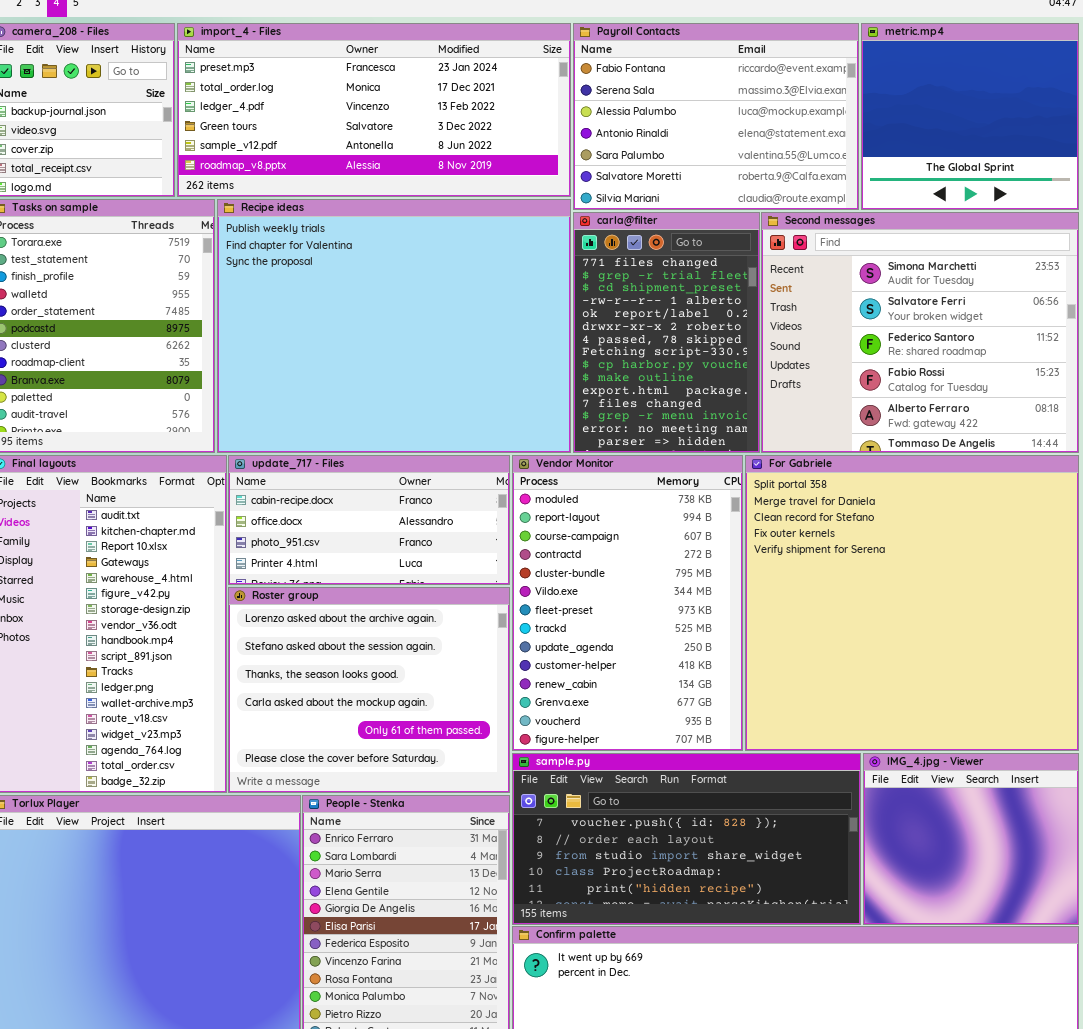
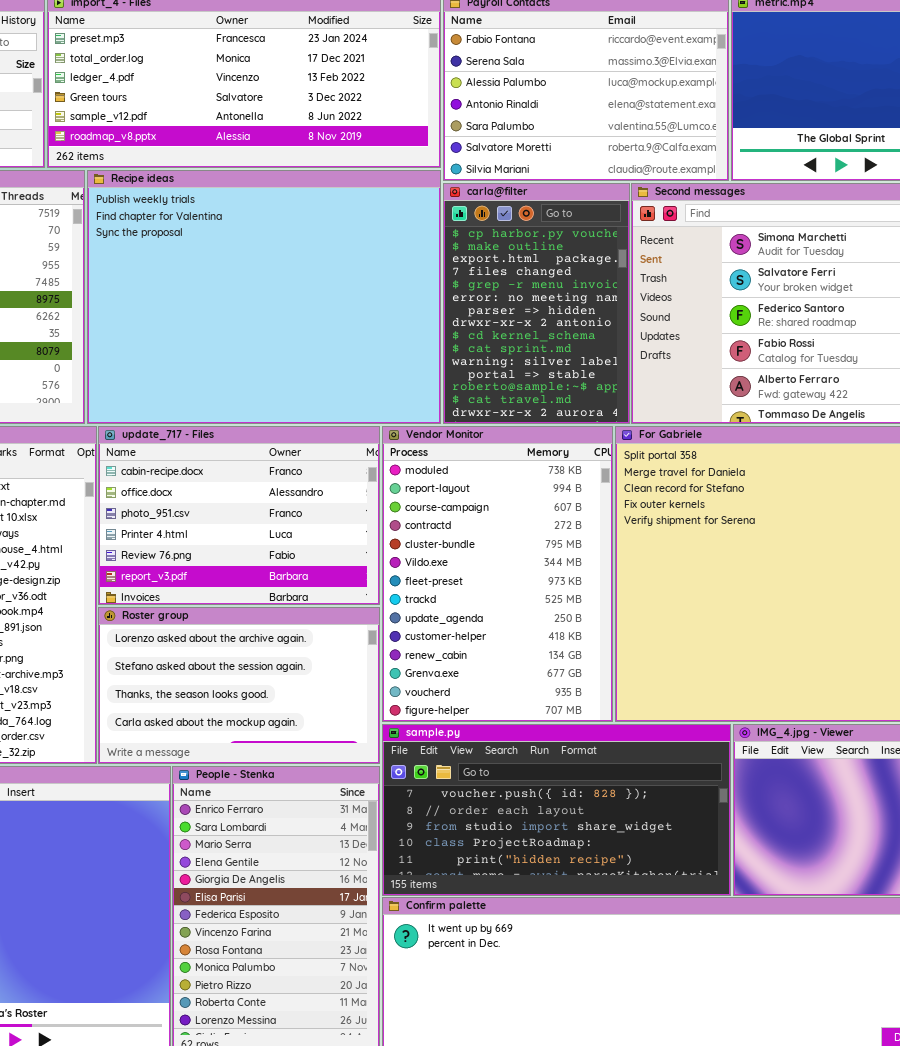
carla@filter: [573,212,760,453] -> [443,183,630,424], scrolled down 8 rows
update_717 - Files: [228,455,510,585] -> [98,426,380,605], resized
Roster group: [228,587,510,793] -> [98,607,380,764], resized

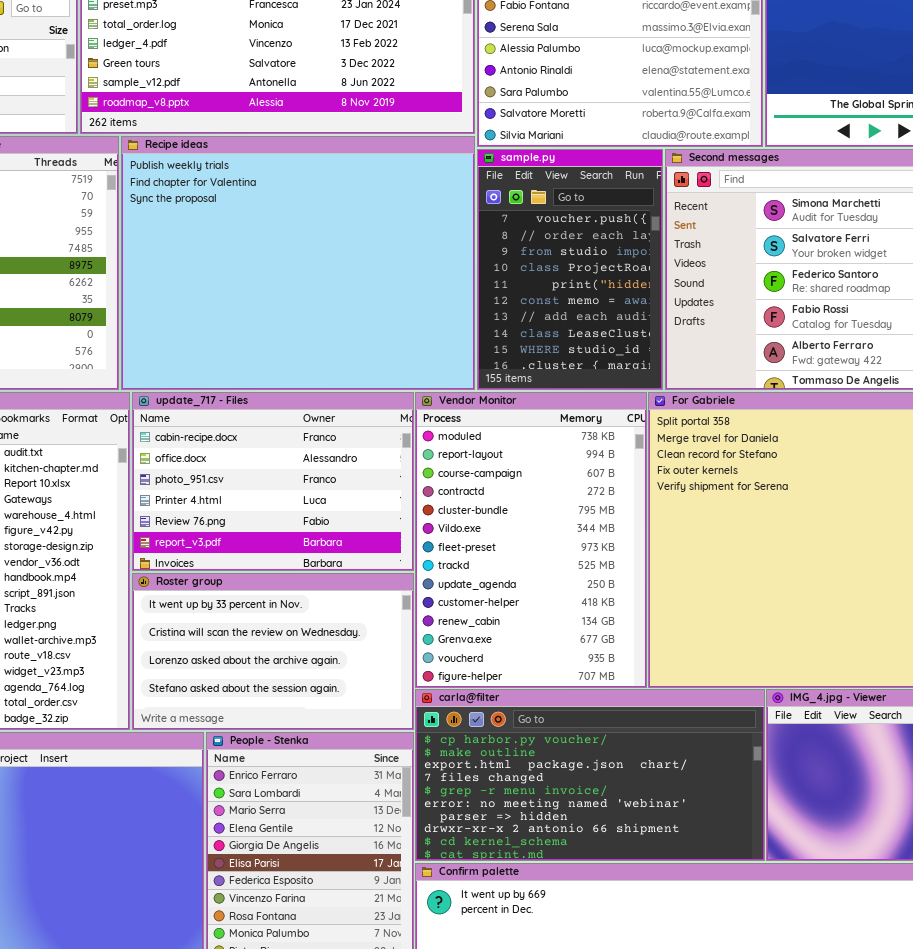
carla@filter: [443,183,630,424] -> [415,689,765,861], moved, resized
Roster group: [98,607,380,764] -> [132,573,414,730], scrolled up 2 rows
sample.py: [382,724,731,896] -> [477,149,663,390], moved, resized

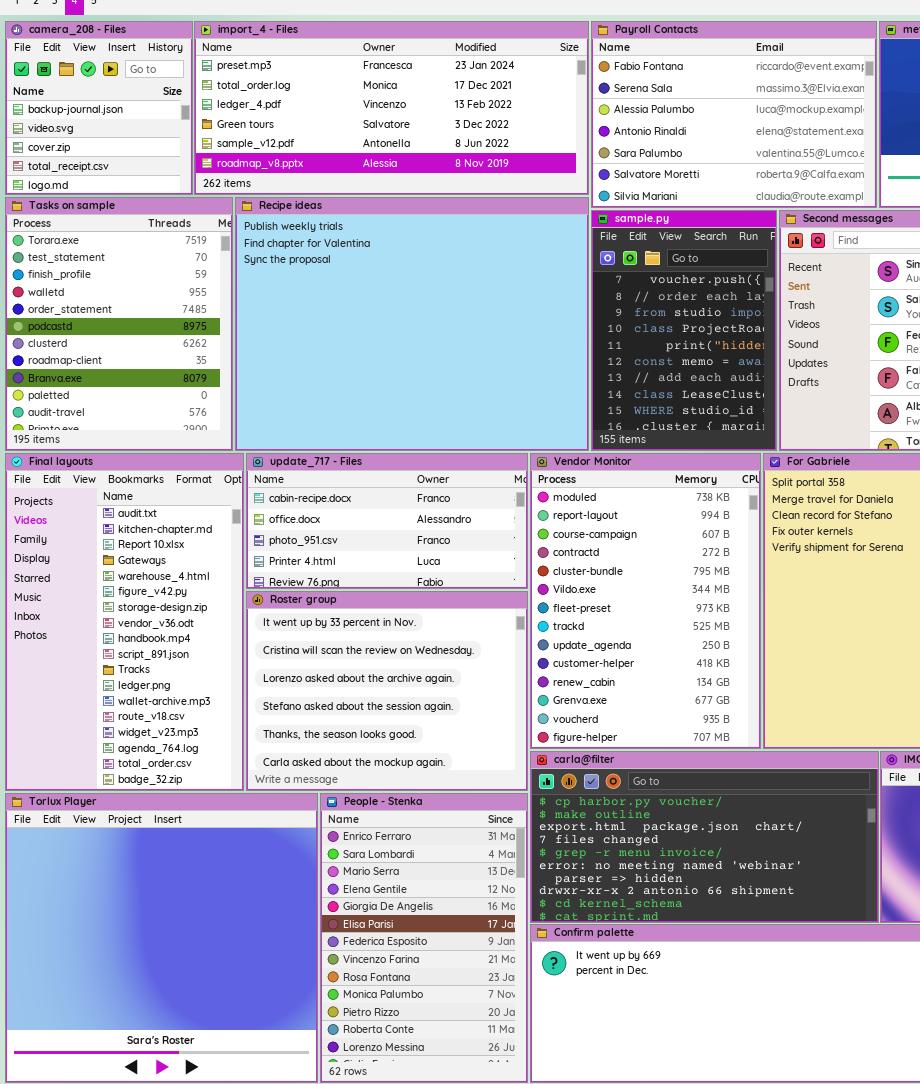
update_717 - Files: [132,392,414,571] -> [246,453,528,589], resized
Roster group: [132,573,414,730] -> [246,591,528,791], resized

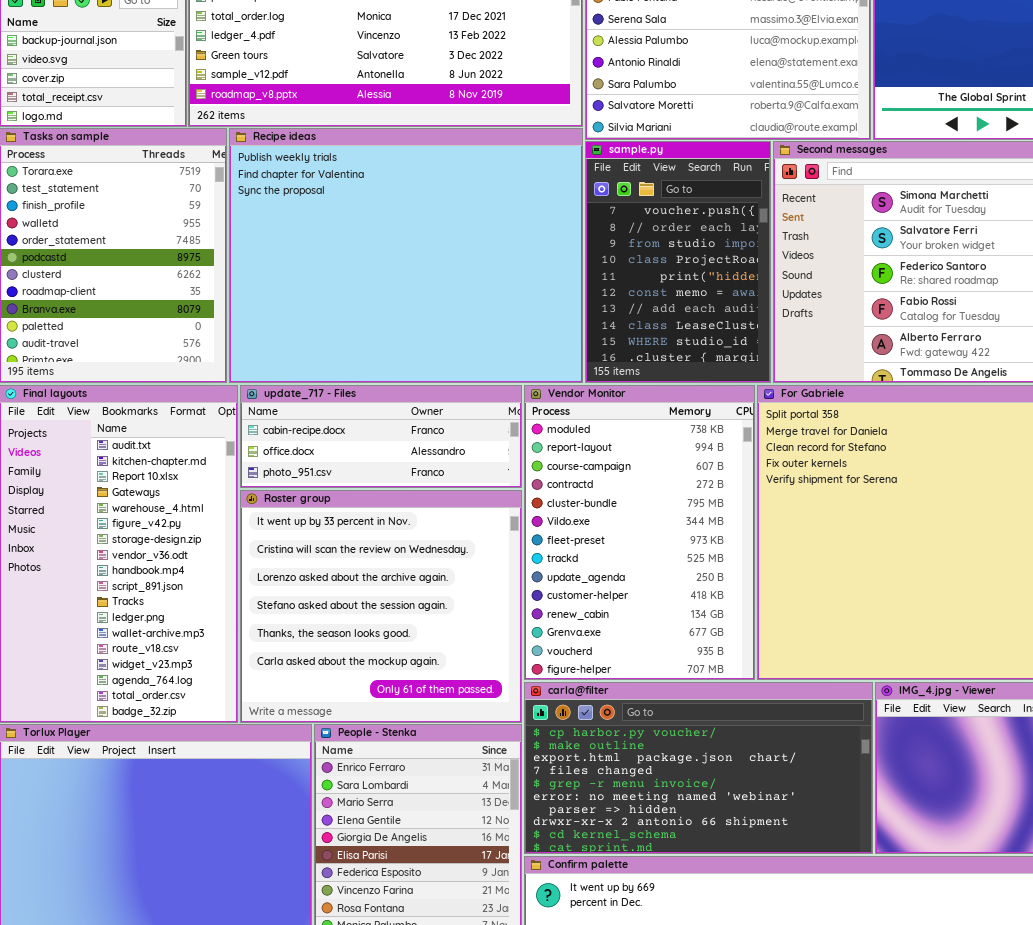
update_717 - Files: [246,453,528,589] -> [240,385,522,488], resized
Roster group: [246,591,528,791] -> [240,490,522,723], resized

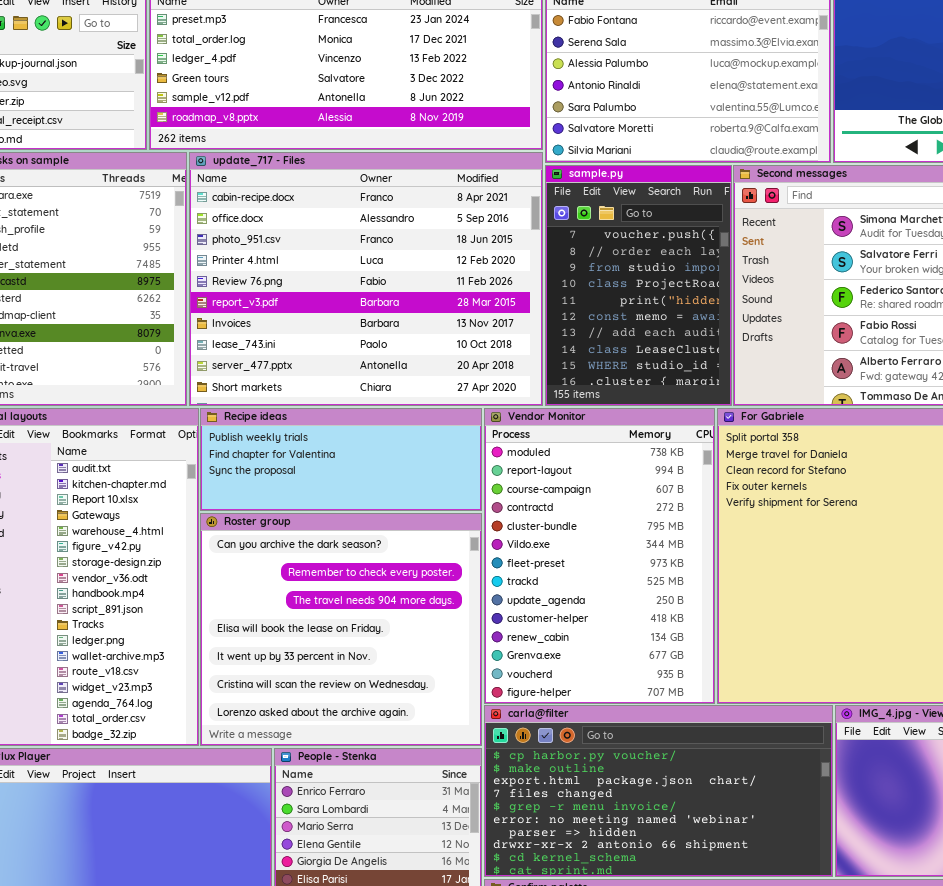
Recipe ideas: [229,128,583,383] -> [200,408,482,511], moved, resized
update_717 - Files: [240,385,522,488] -> [189,152,543,406], moved, resized
Roster group: [240,490,522,723] -> [200,513,482,746], scrolled up 4 rows

